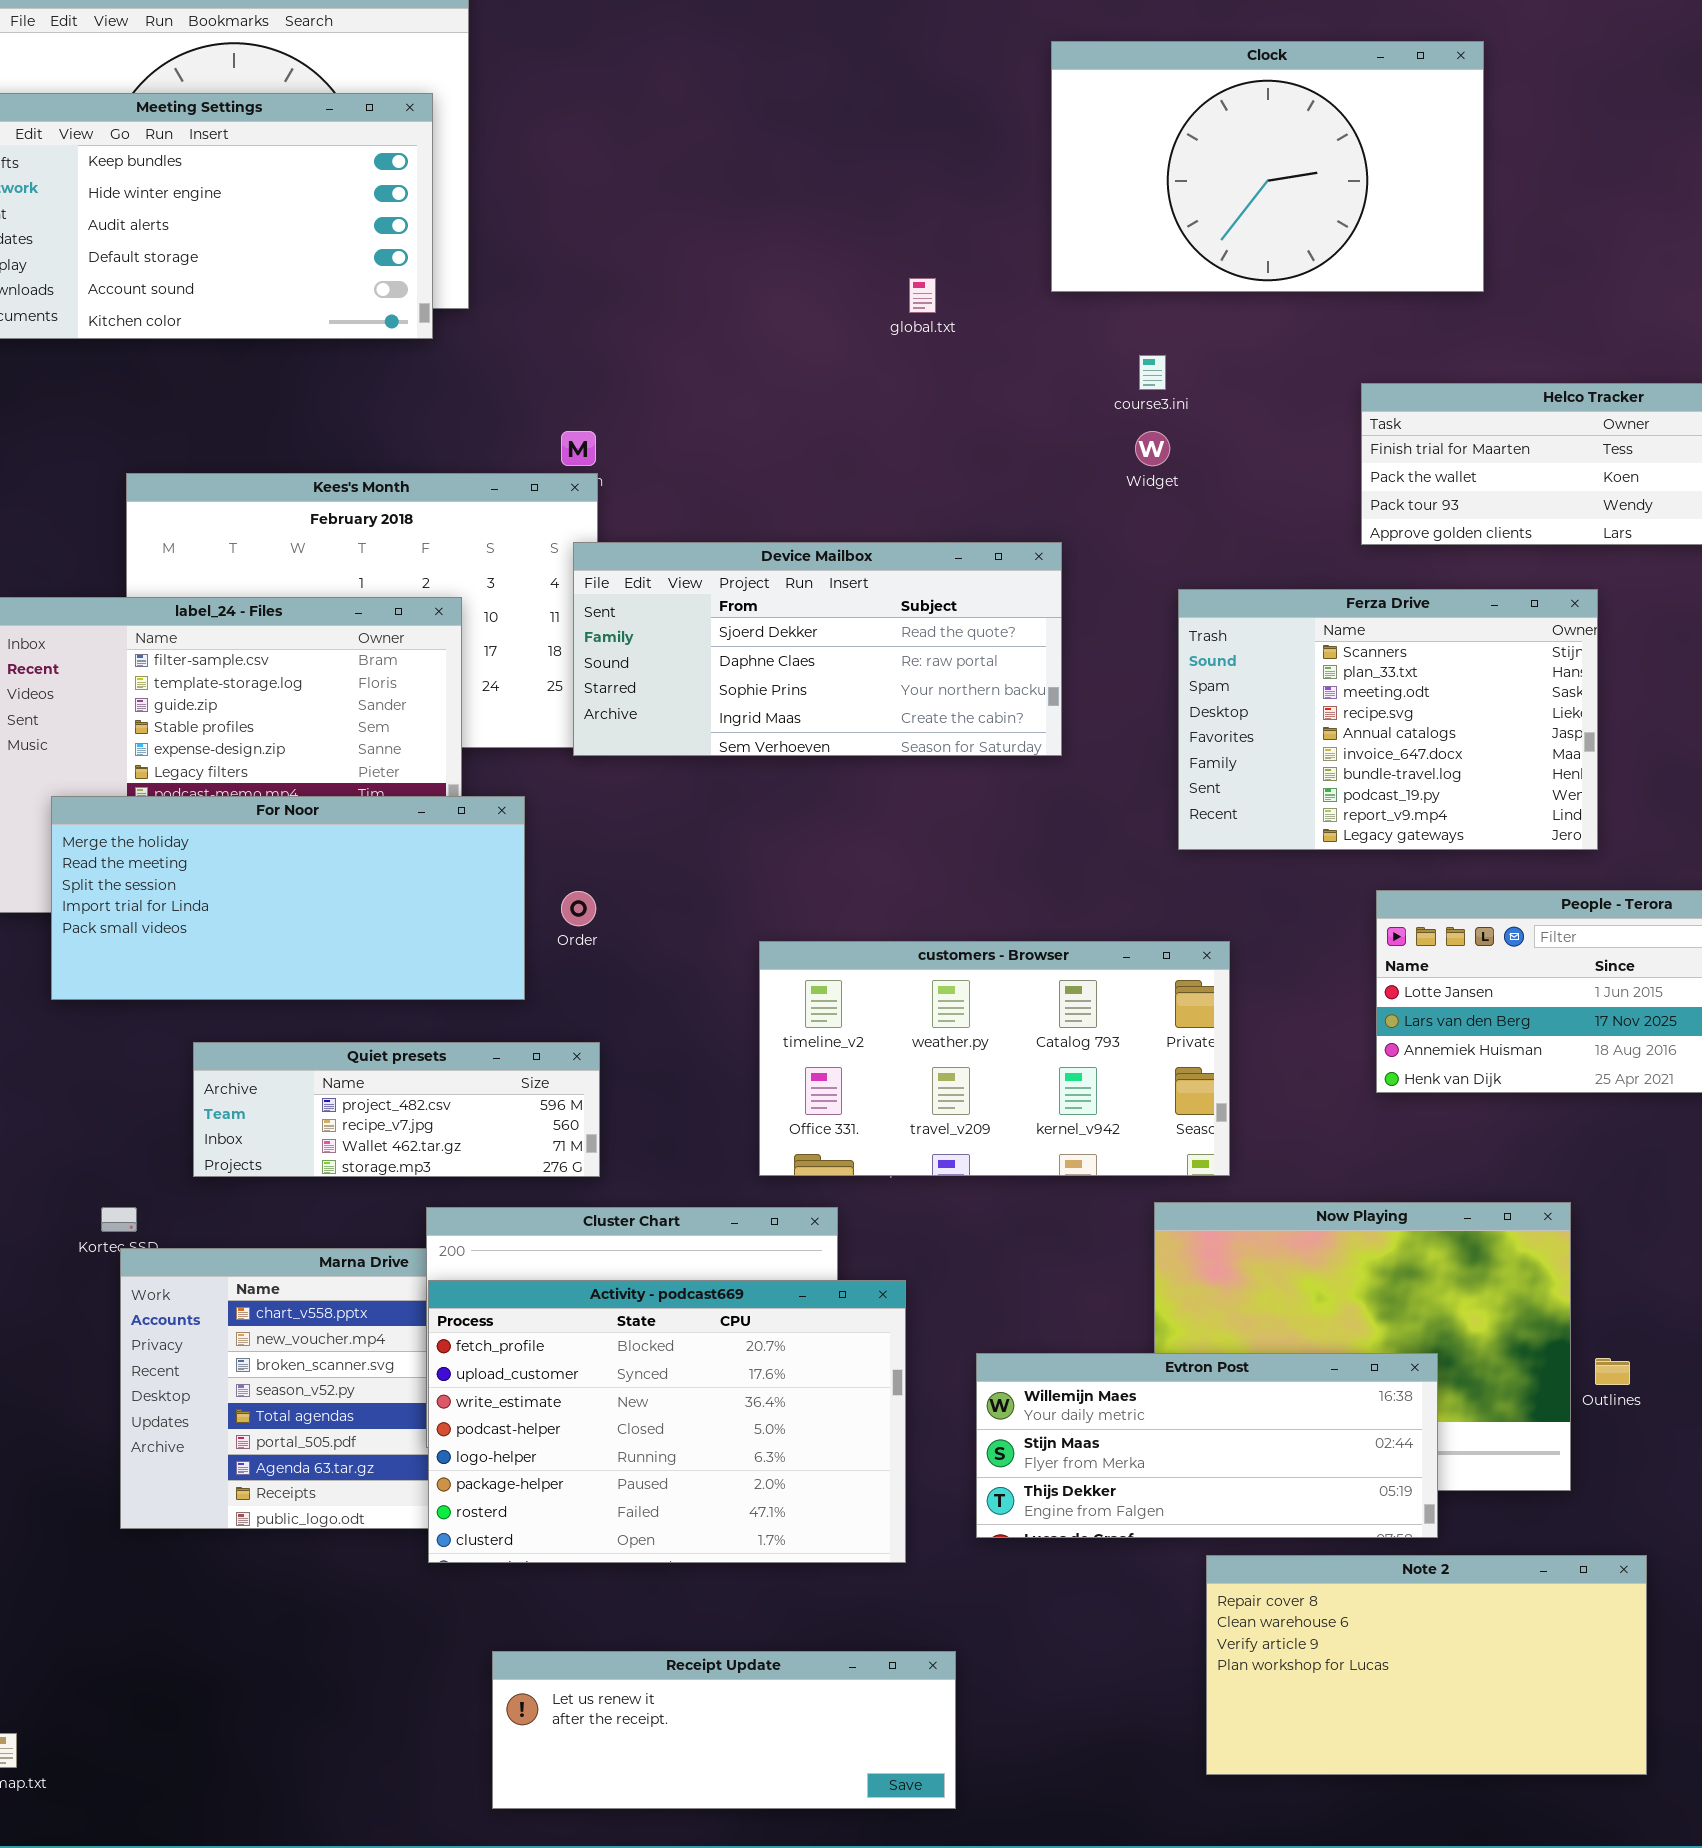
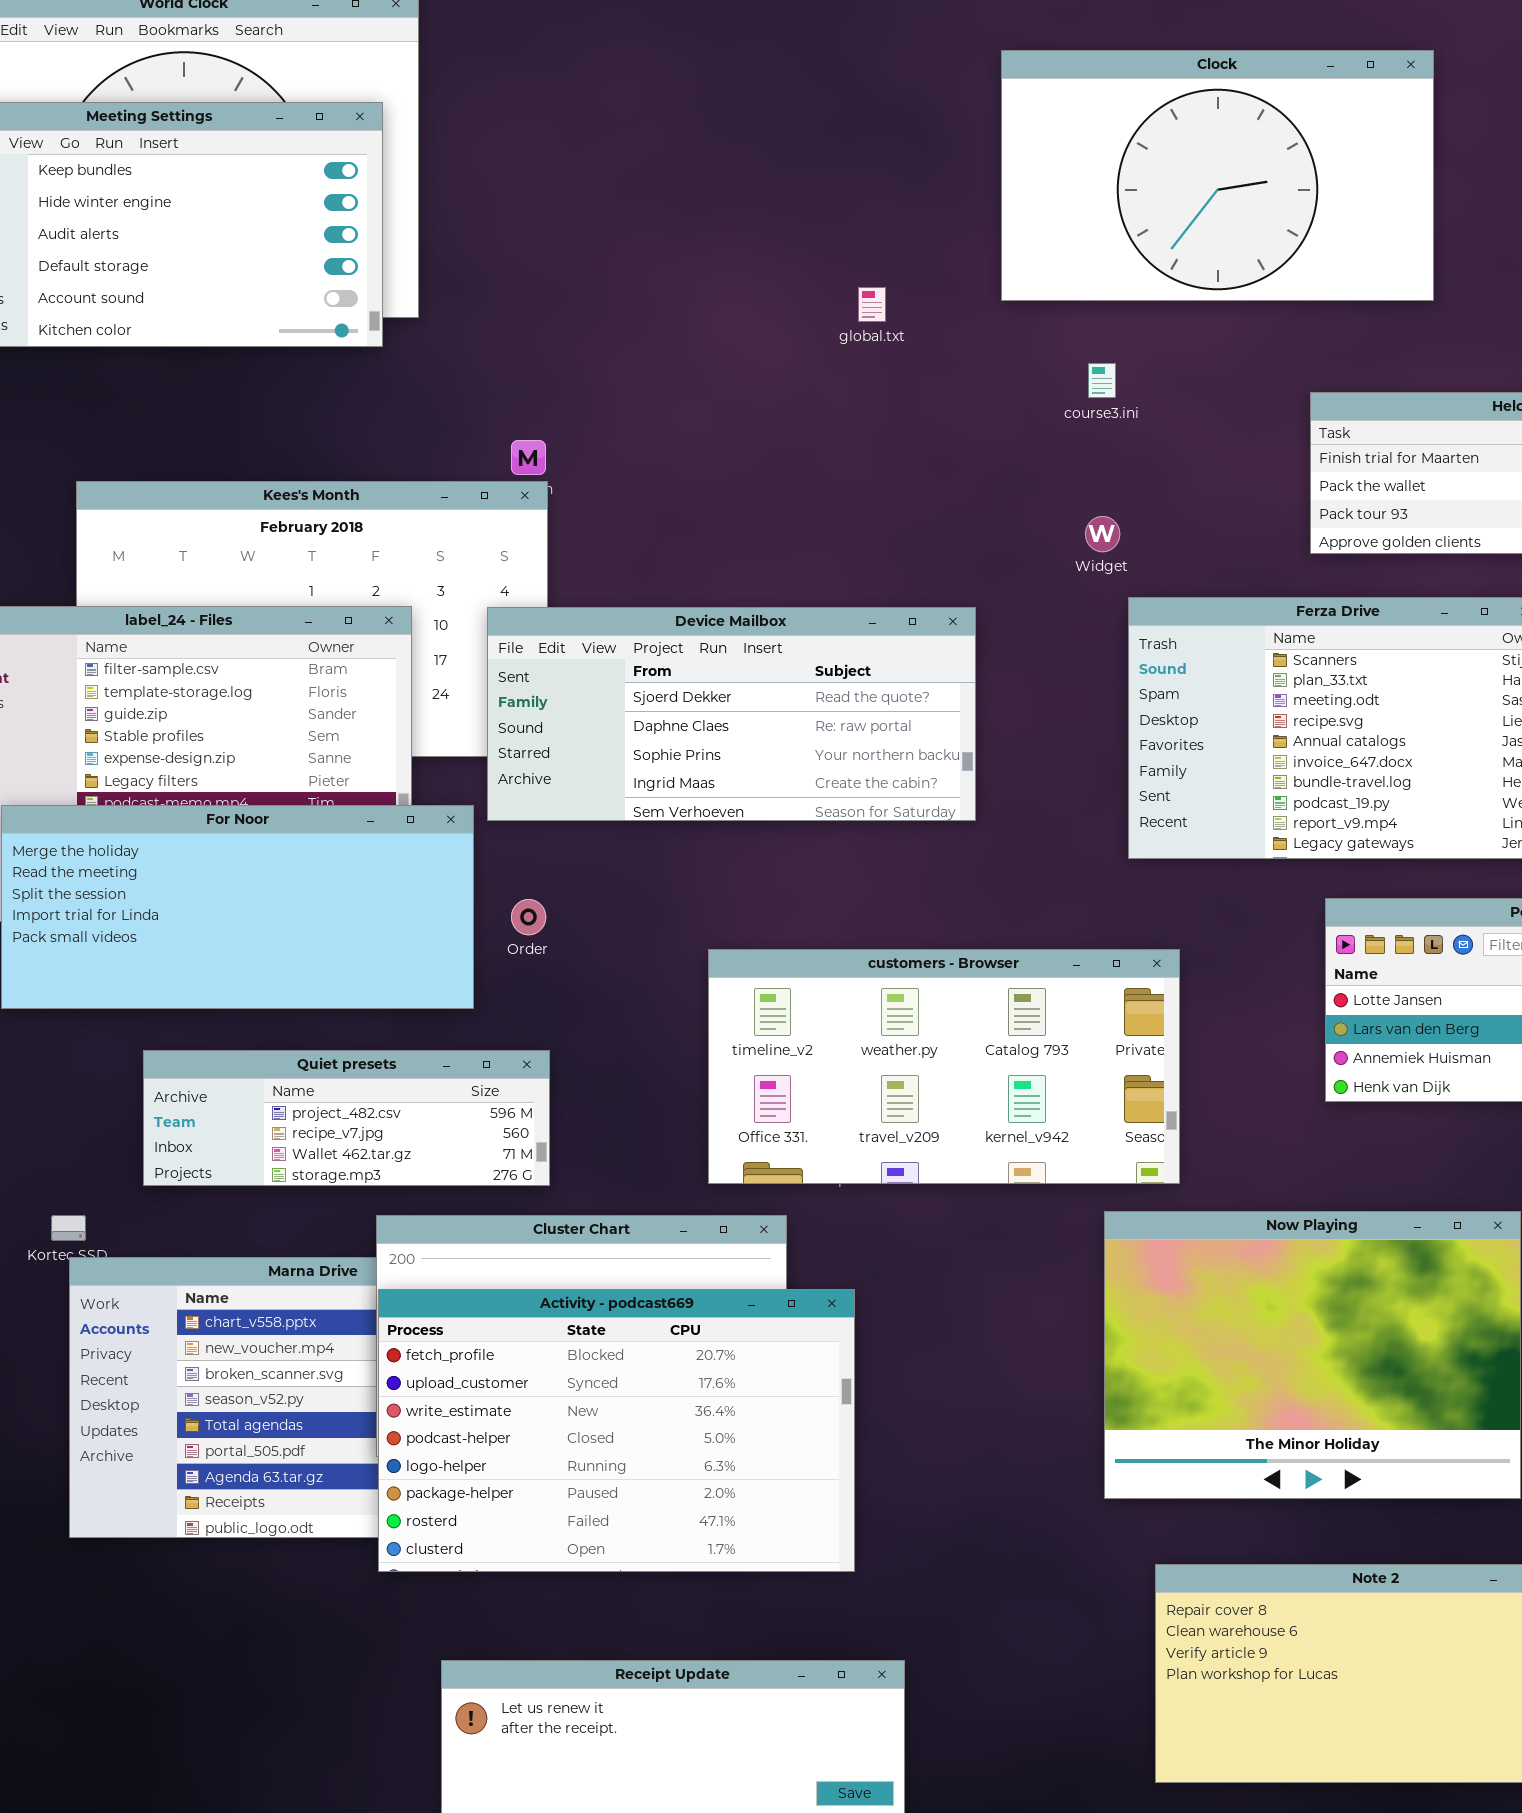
Widget: [1135,431,1170,466] -> [1085,516,1120,552], moved
Device Mailbox: [573,542,1062,756] -> [487,607,976,821], moved
Evtron Post: [976,1353,1438,1538] -> none, closed

